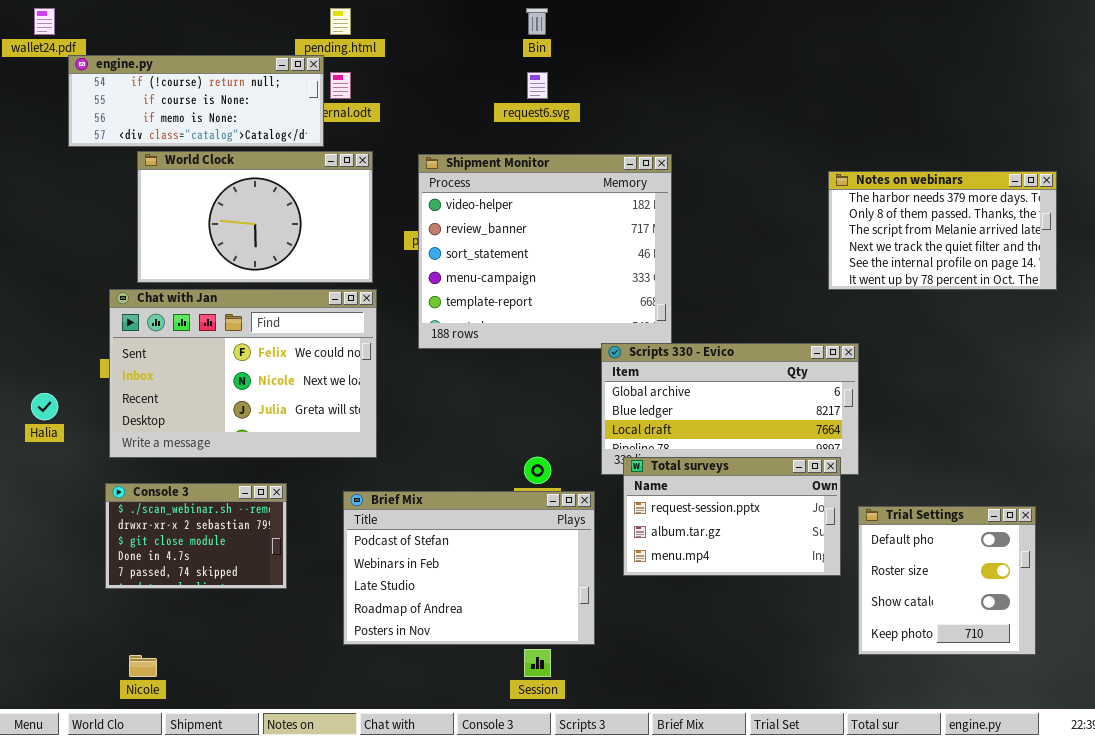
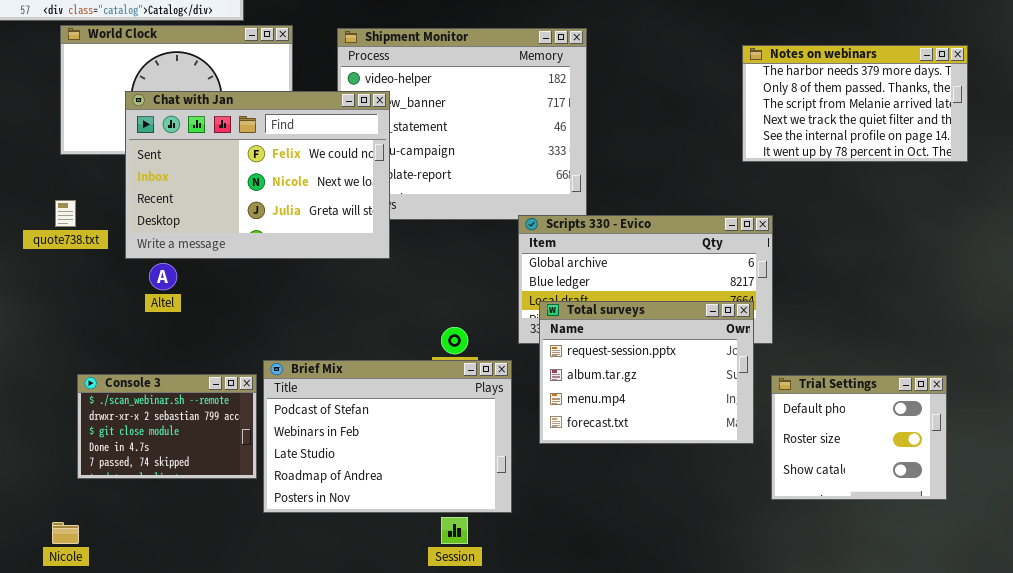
Chat with Jan: [109,289,377,458] -> [125,91,390,259], moved
Total surveys: [623,457,841,576] -> [539,301,754,444], resized
Console 3: [105,483,287,589] -> [77,374,257,479], moved
Trial Settings: [858,506,1036,655] -> [771,375,947,500], resized

